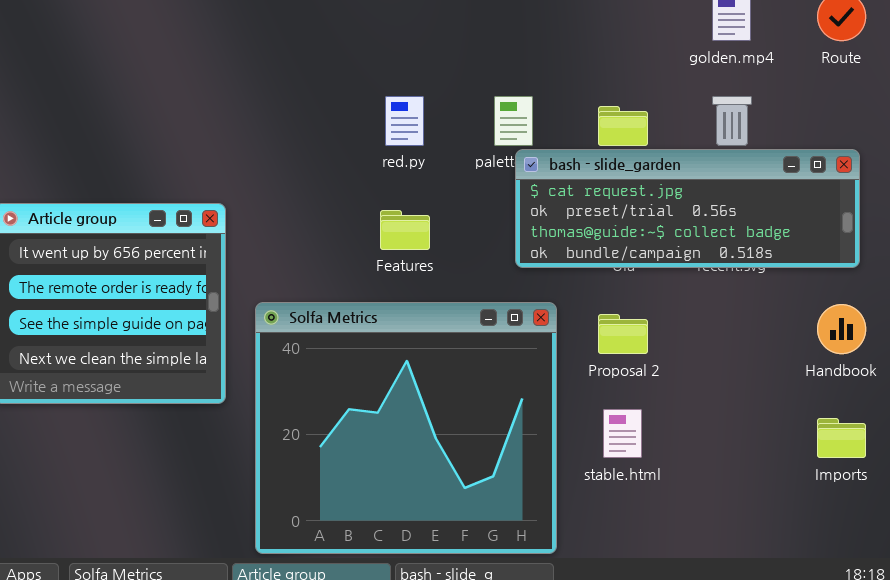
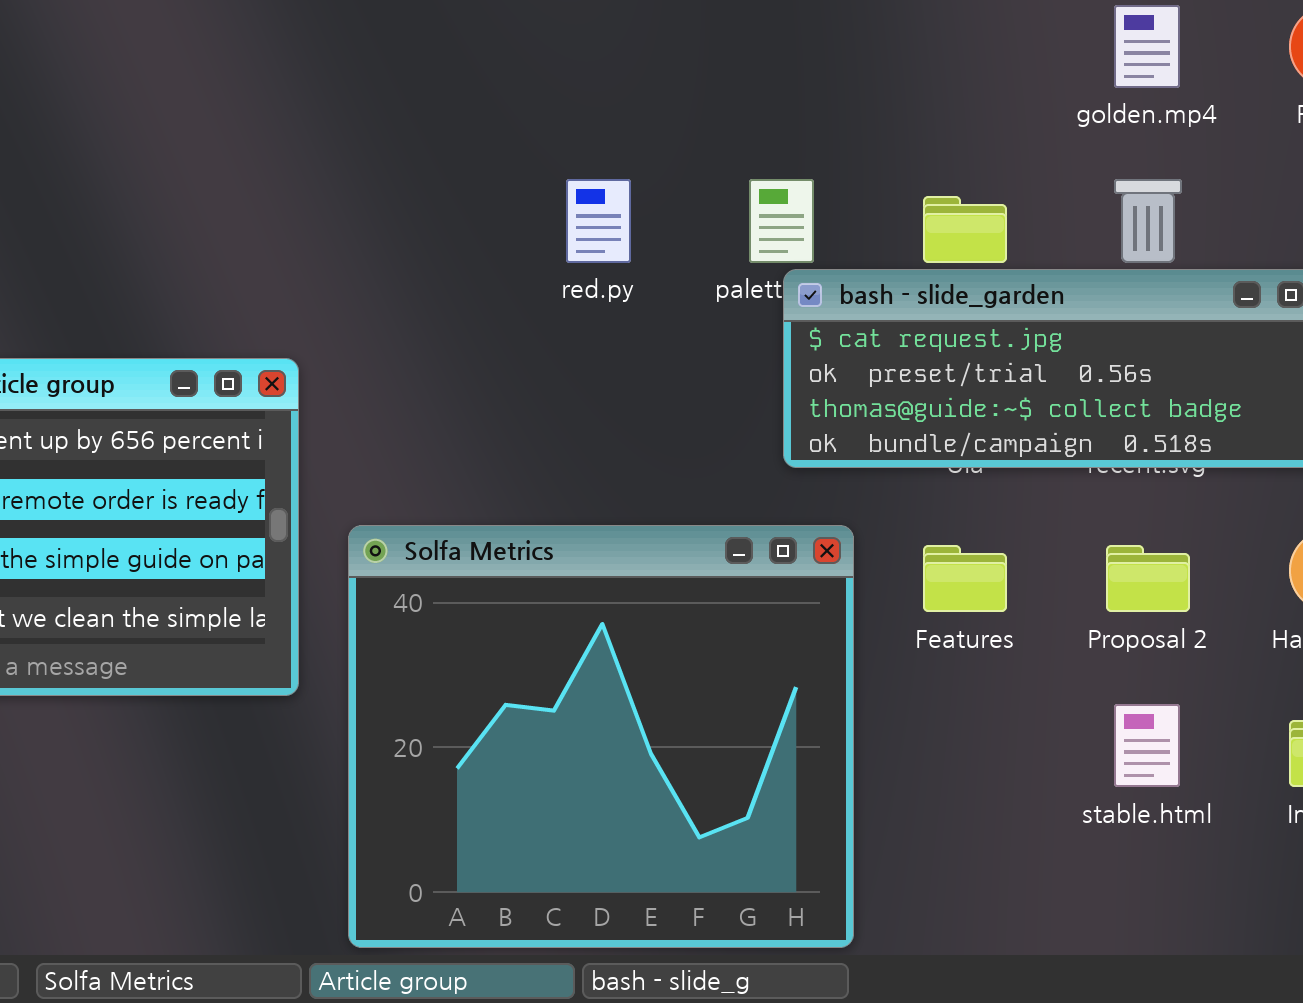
Features: [380,210,430,250] -> [923,545,1007,612], moved
Proposal 2: [598,314,648,354] -> [1106,545,1190,612], moved
stable.html: [603,409,642,458] -> [1114,704,1180,787], moved

